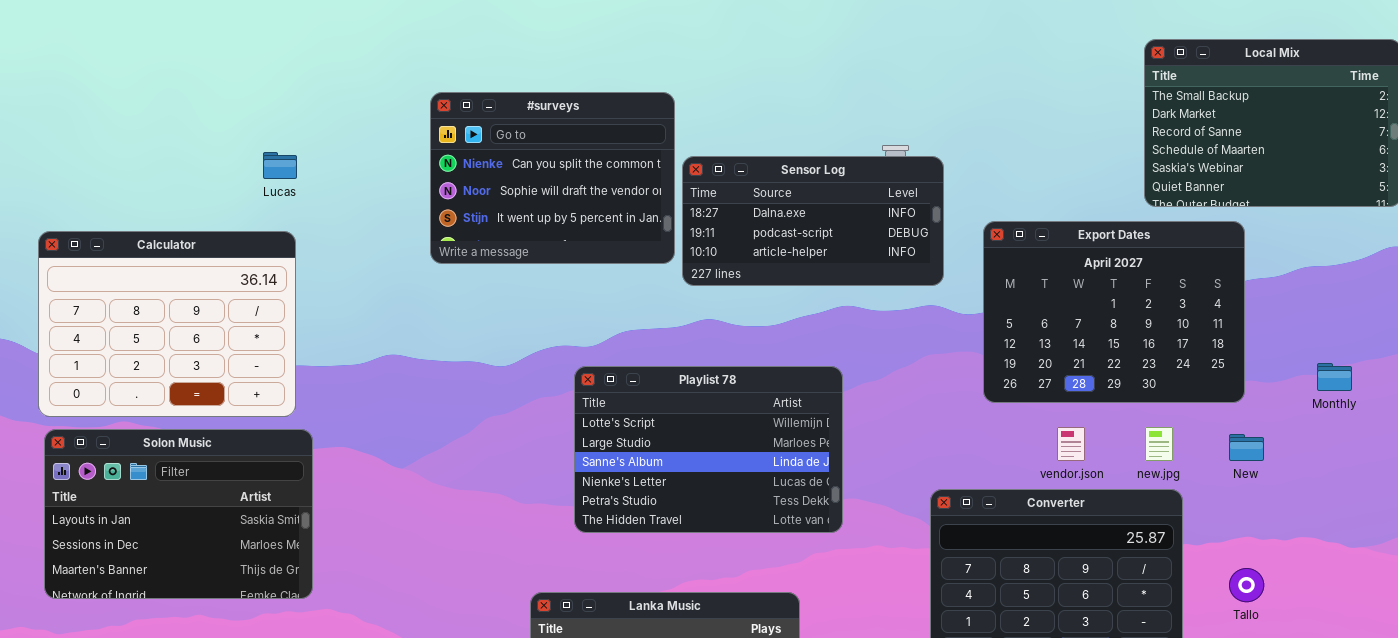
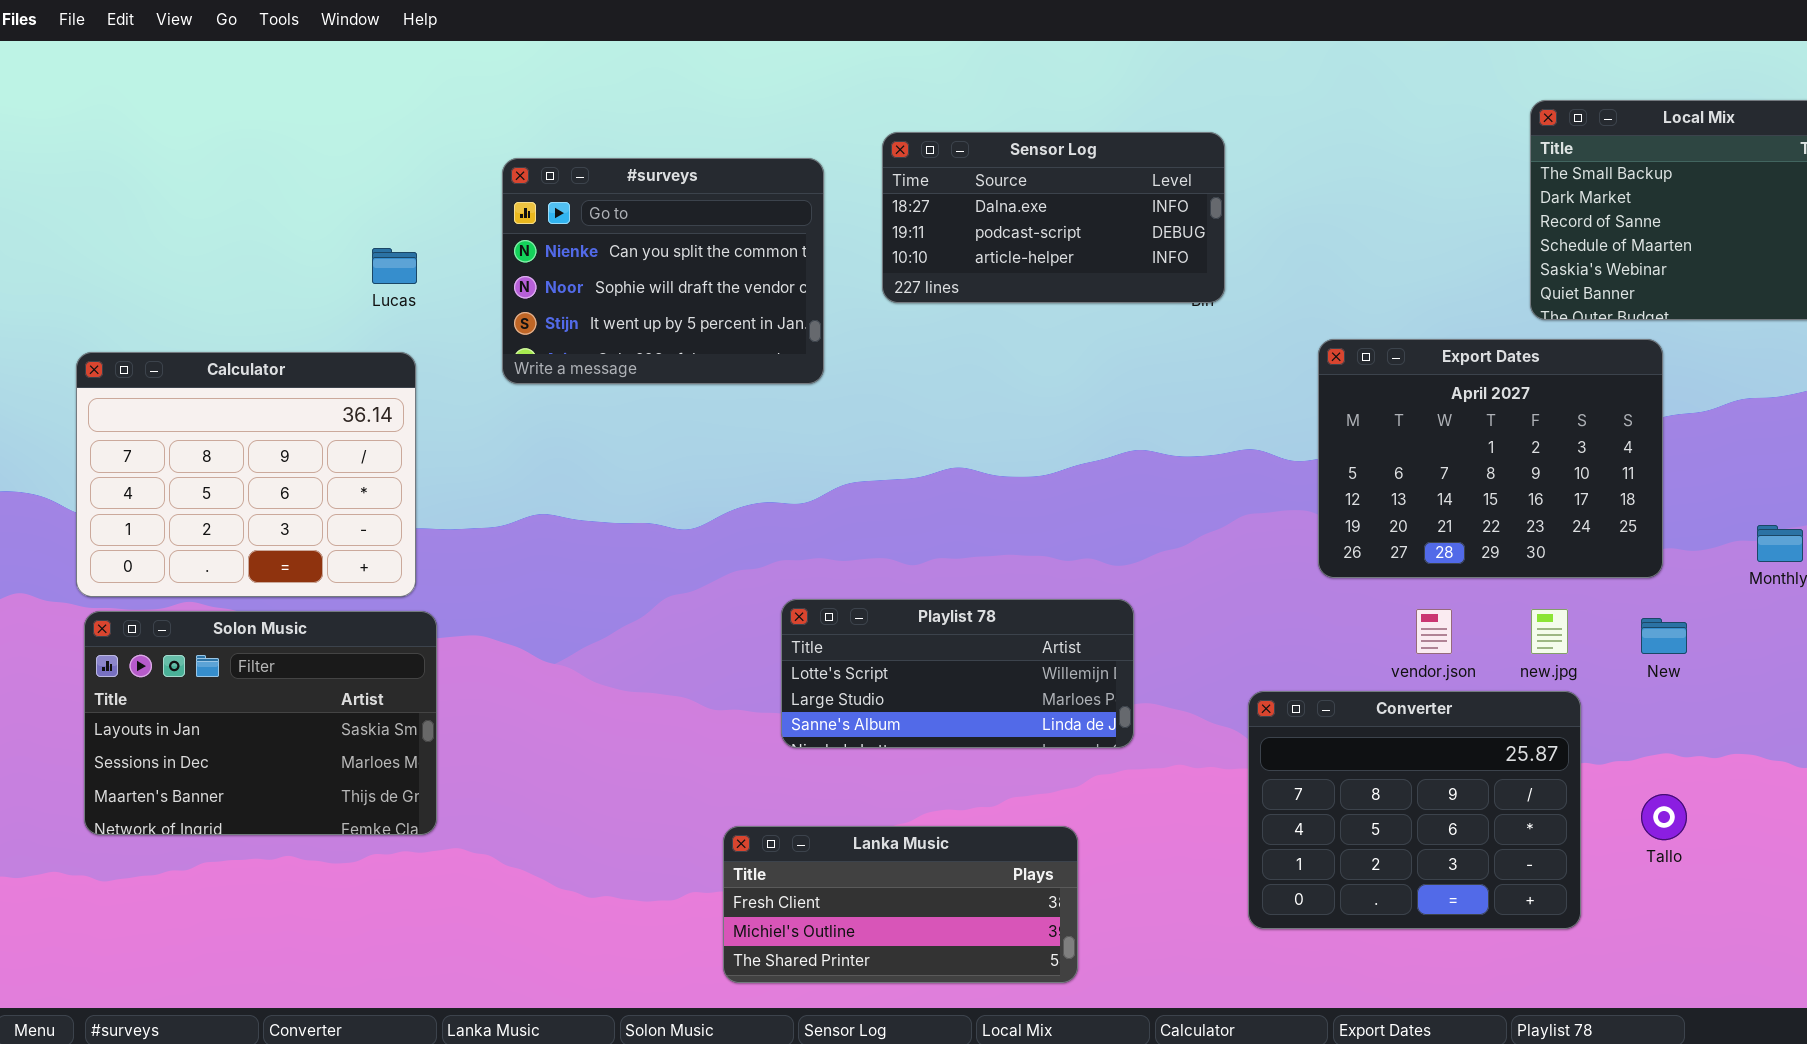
#surveys: [430,92,675,264] -> [502,158,824,384], moved
Sensor Log: [682,156,944,286] -> [882,132,1225,303], moved
Playlist 78: [574,366,843,533] -> [781,599,1134,748], resized

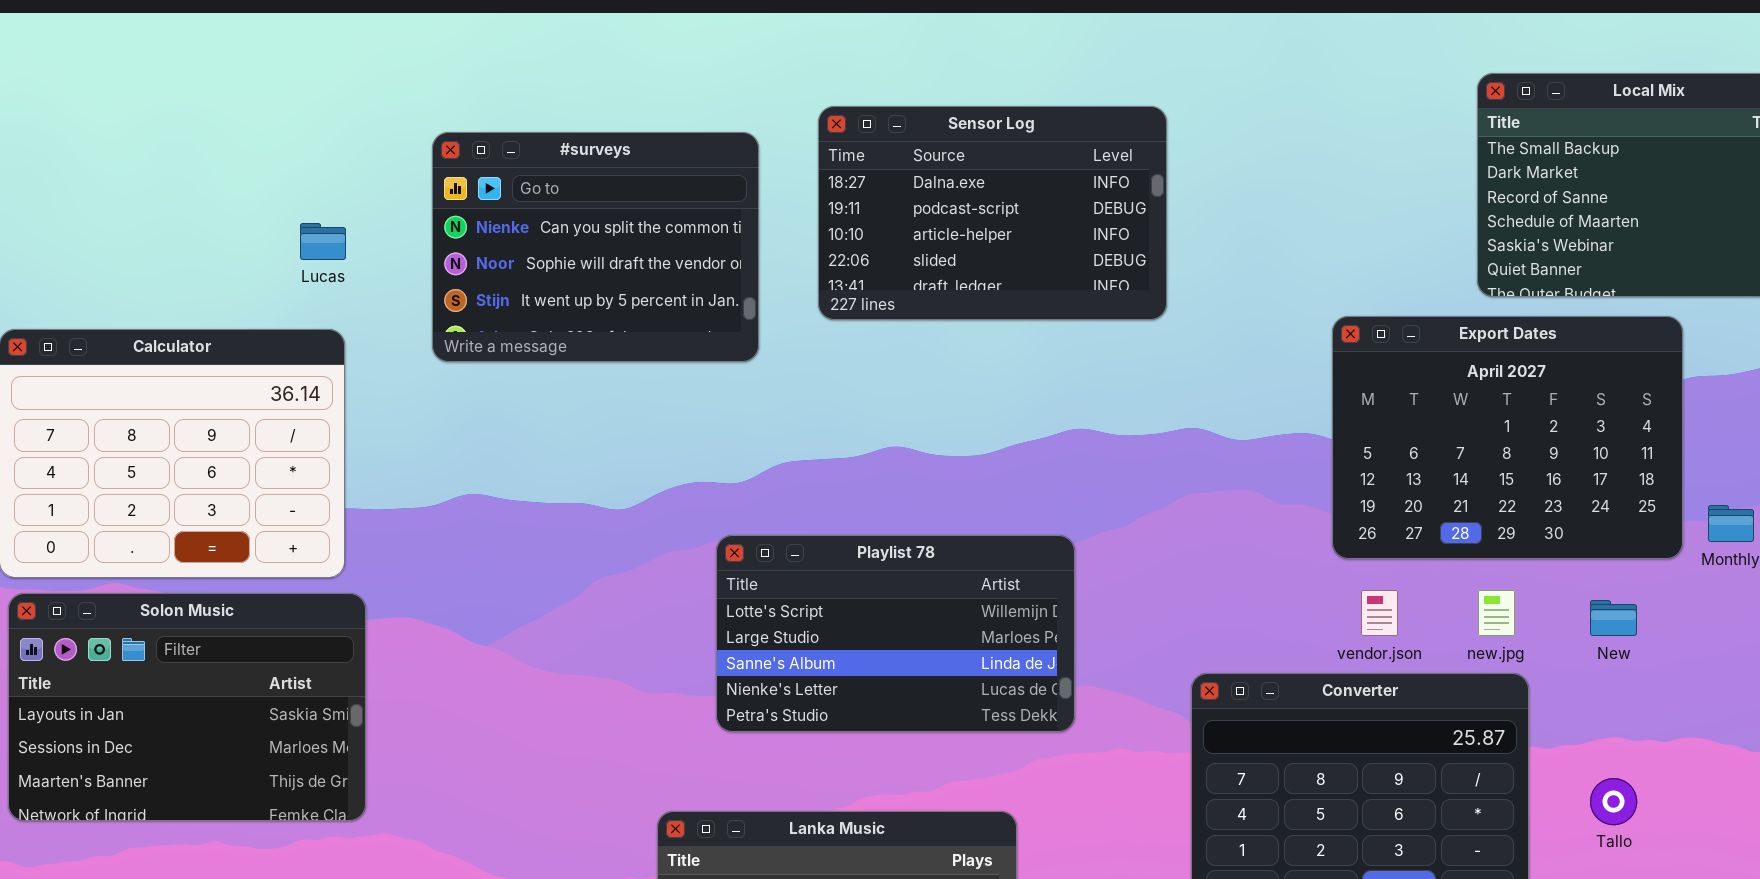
Sensor Log: [882,132,1225,303] -> [818,106,1167,320], resized
Export Dates: [1318,339,1663,578] -> [1332,316,1683,559], moved
Playlist 78: [781,599,1134,748] -> [716,535,1075,732], resized

